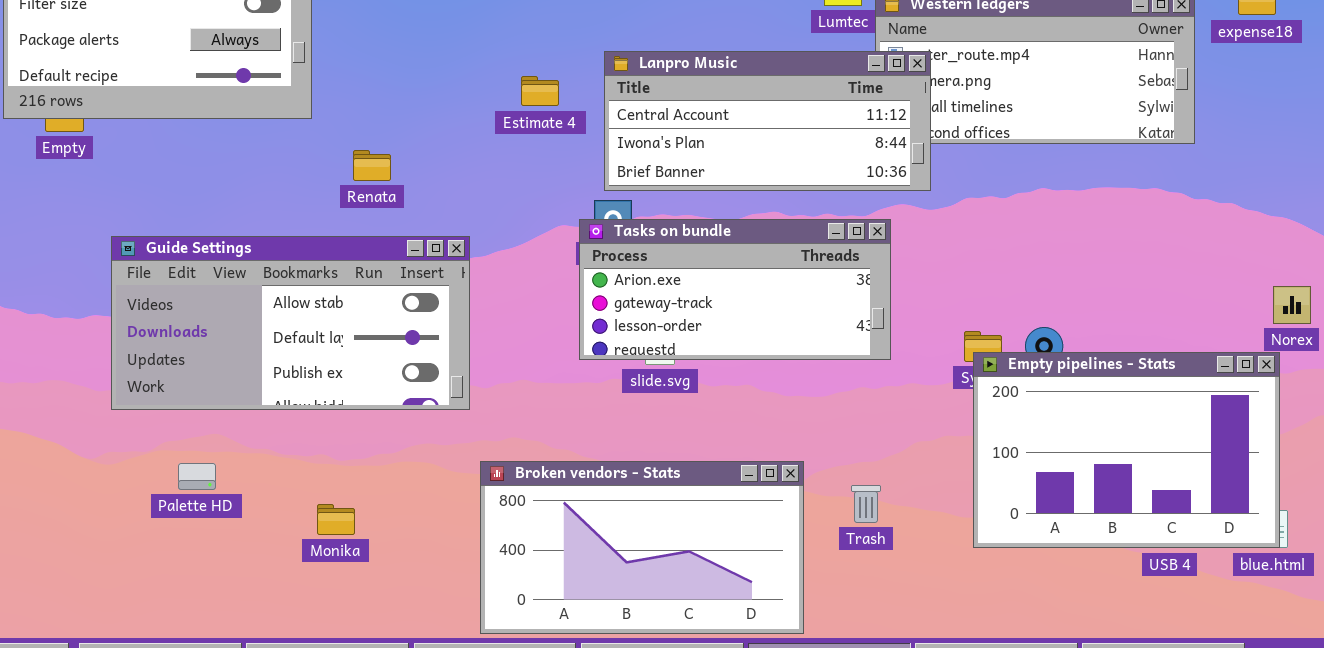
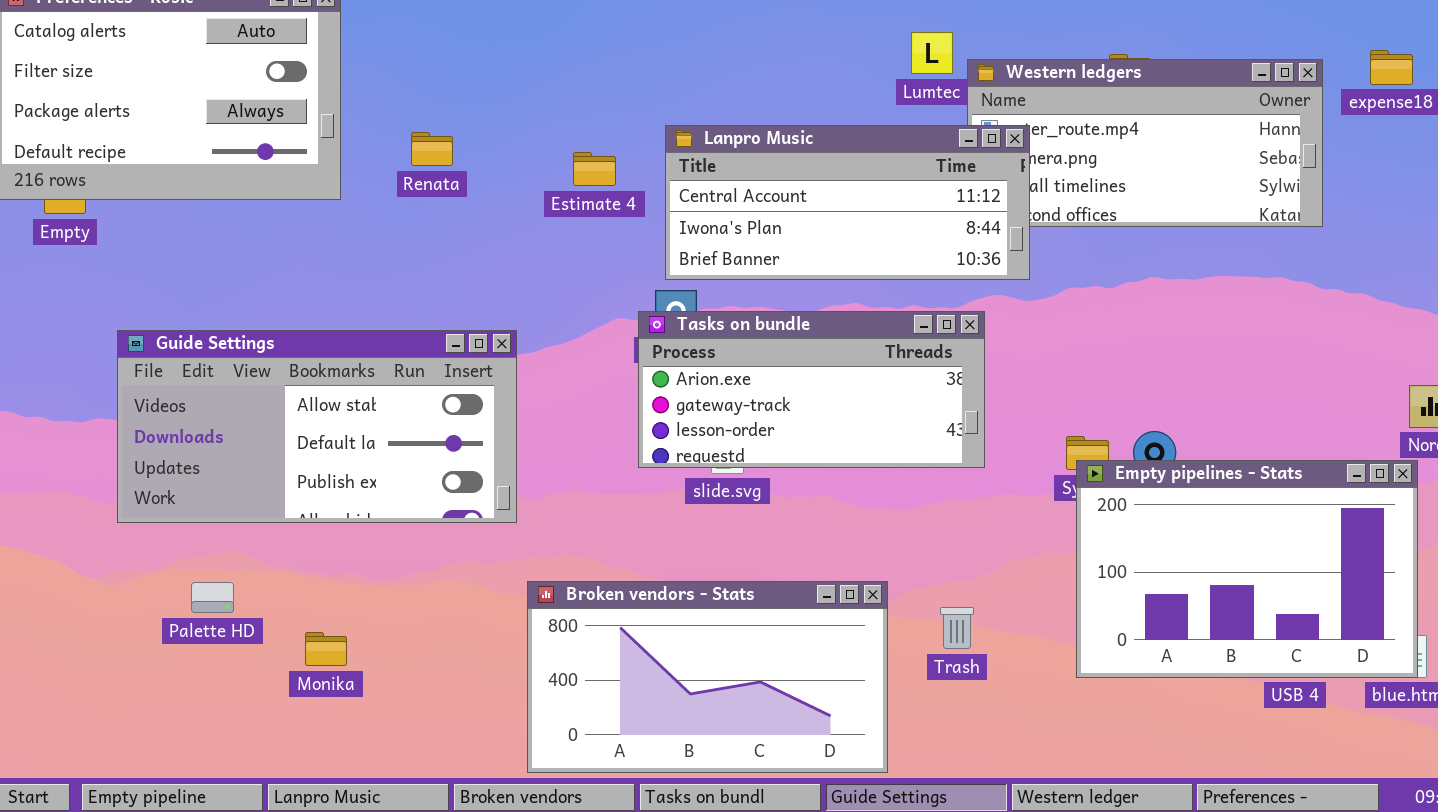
Renata: [353,150,391,181] -> [411,132,453,166], moved
Monika: [317,504,355,535] -> [305,632,347,666], moved

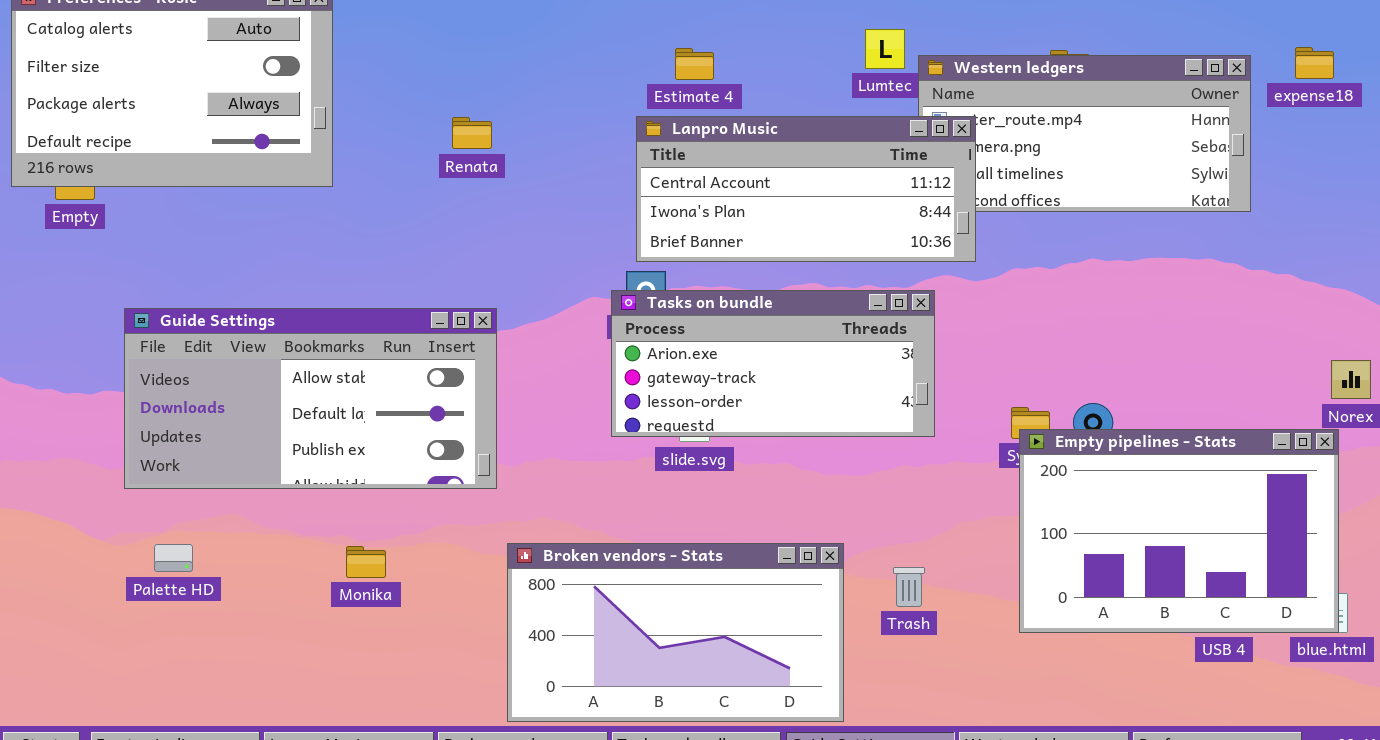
Renata: [411,132,453,166] -> [452,117,492,149], moved
Estimate 4: [573,152,616,186] -> [675,48,714,80], moved
Palette HD: [191,582,234,613] -> [154,544,193,572], moved
Monika: [305,632,347,666] -> [346,546,386,578], moved

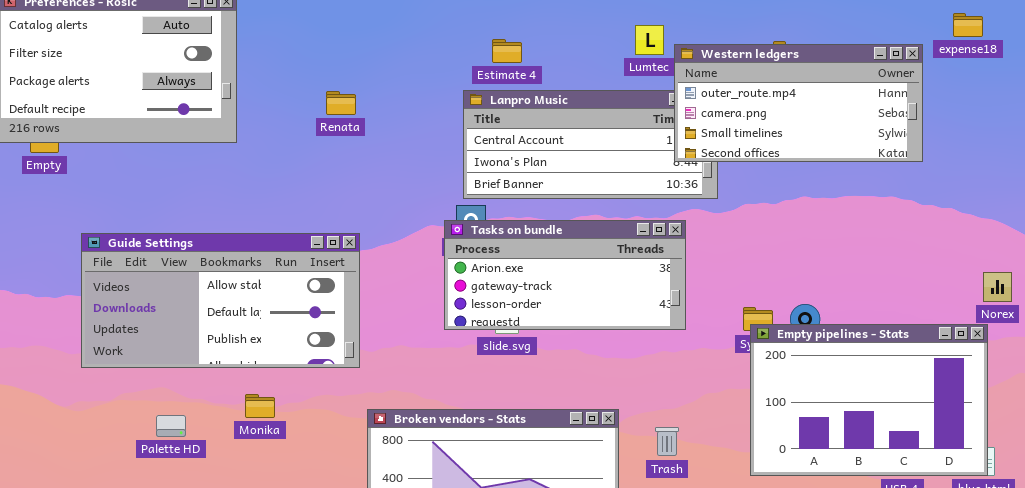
expense18: [1295,47,1334,79] -> [953,13,983,37], moved
Western ledgers: [918,55,1251,212] -> [674,44,923,162], raised
Palette HD: [154,544,193,572] -> [156,415,186,437], moved
Monika: [346,546,386,578] -> [245,394,275,418], moved

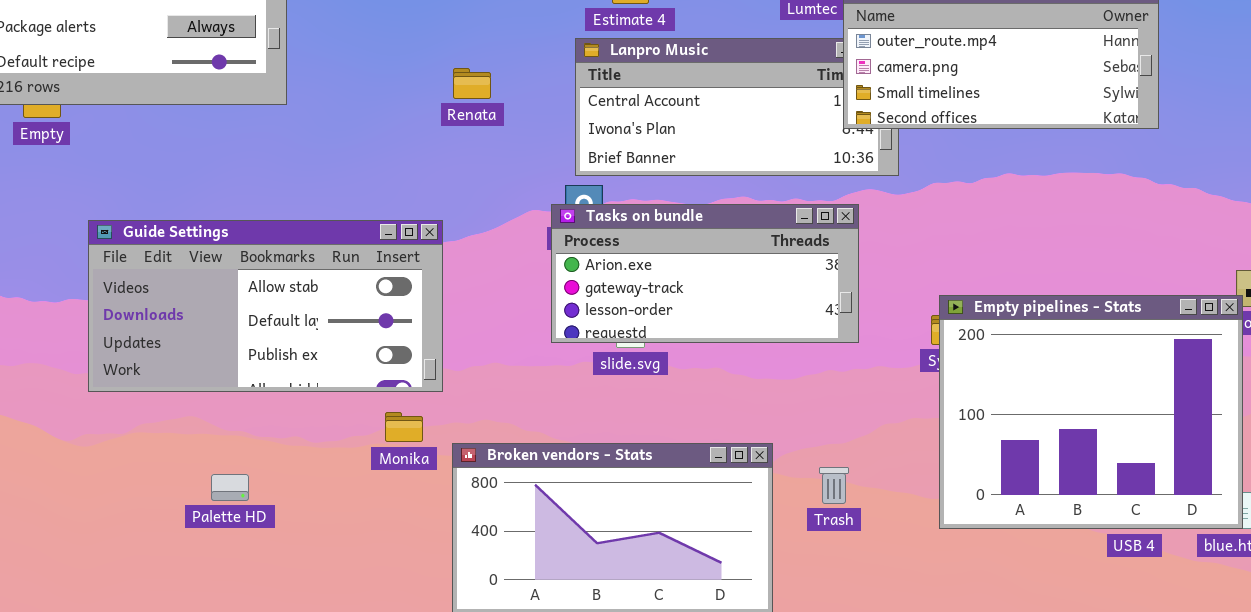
Renata: [326,91,356,115] -> [453,68,491,99], moved
Empty pipelines - Stats: [750,324,988,476] -> [939,295,1243,529], resized
Monika: [245,394,275,418] -> [385,412,423,442], moved
Palette HD: [156,415,186,437] -> [211,474,249,501], moved

